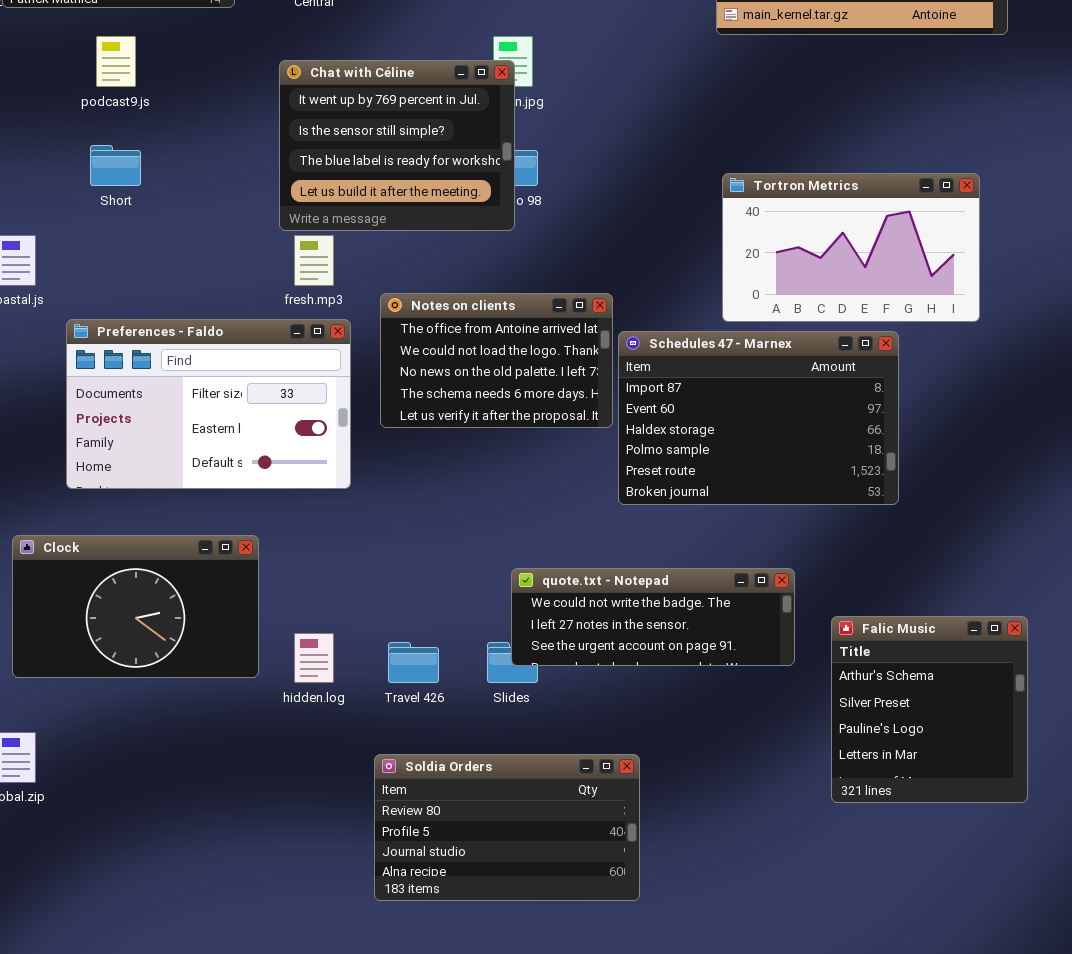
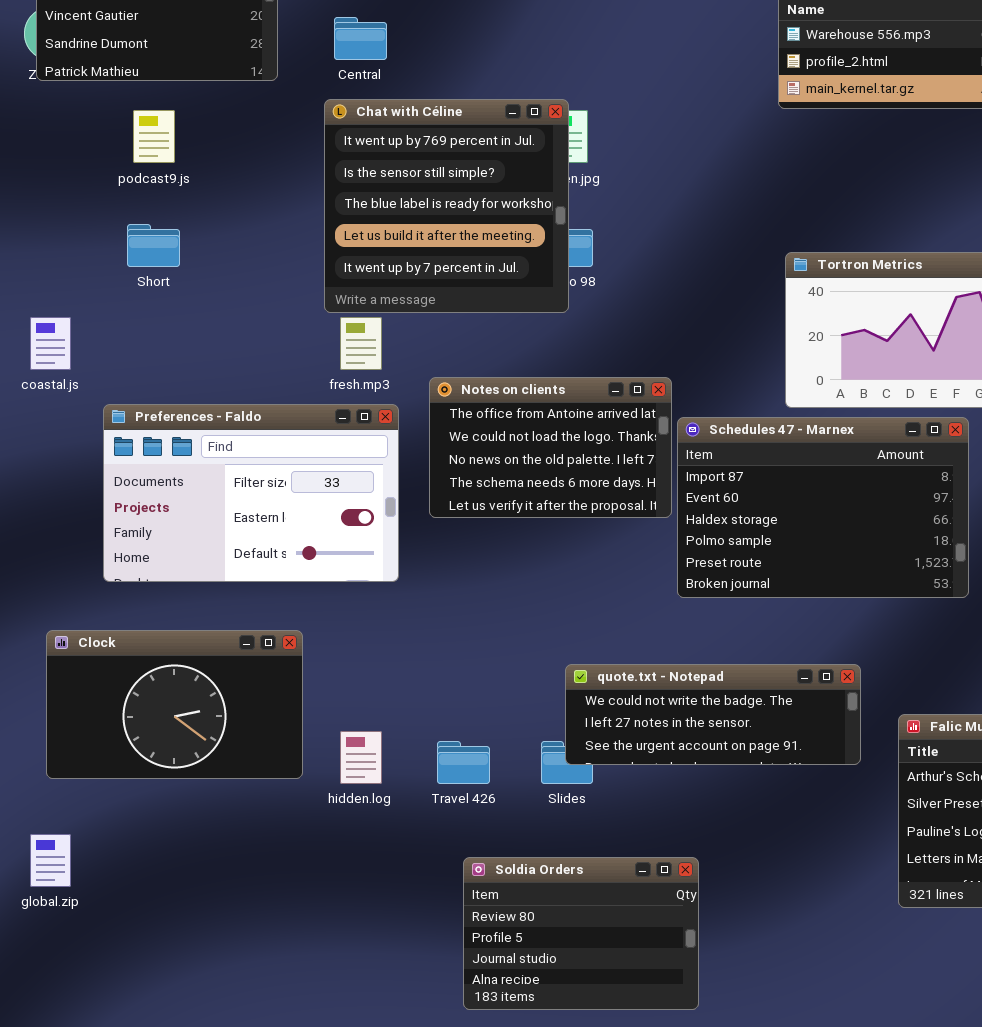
Chat with Céline: [279,60,515,231] -> [324,99,569,313], resized
Soldia Orders: [374,754,640,901] -> [463,857,699,1010], resized

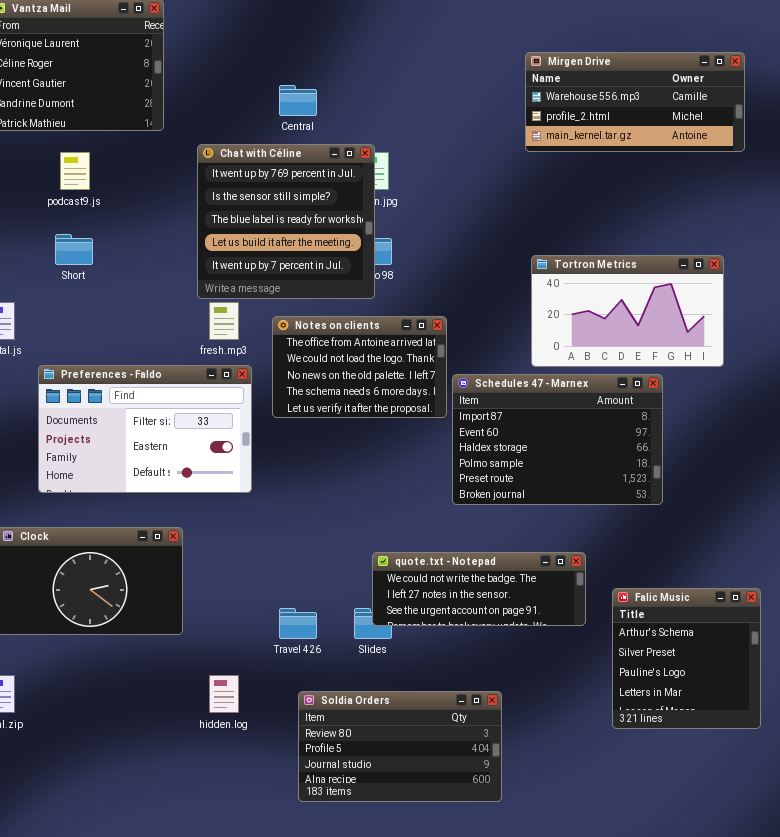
Central: [334,17,387,60] -> [279,85,317,116], moved
Notes on clients: [429,377,672,518] -> [272,316,447,418], moved
hidden.log: [340,731,382,784] -> [209,675,239,713], moved
Soldia Orders: [463,857,699,1010] -> [298,691,502,802], resized

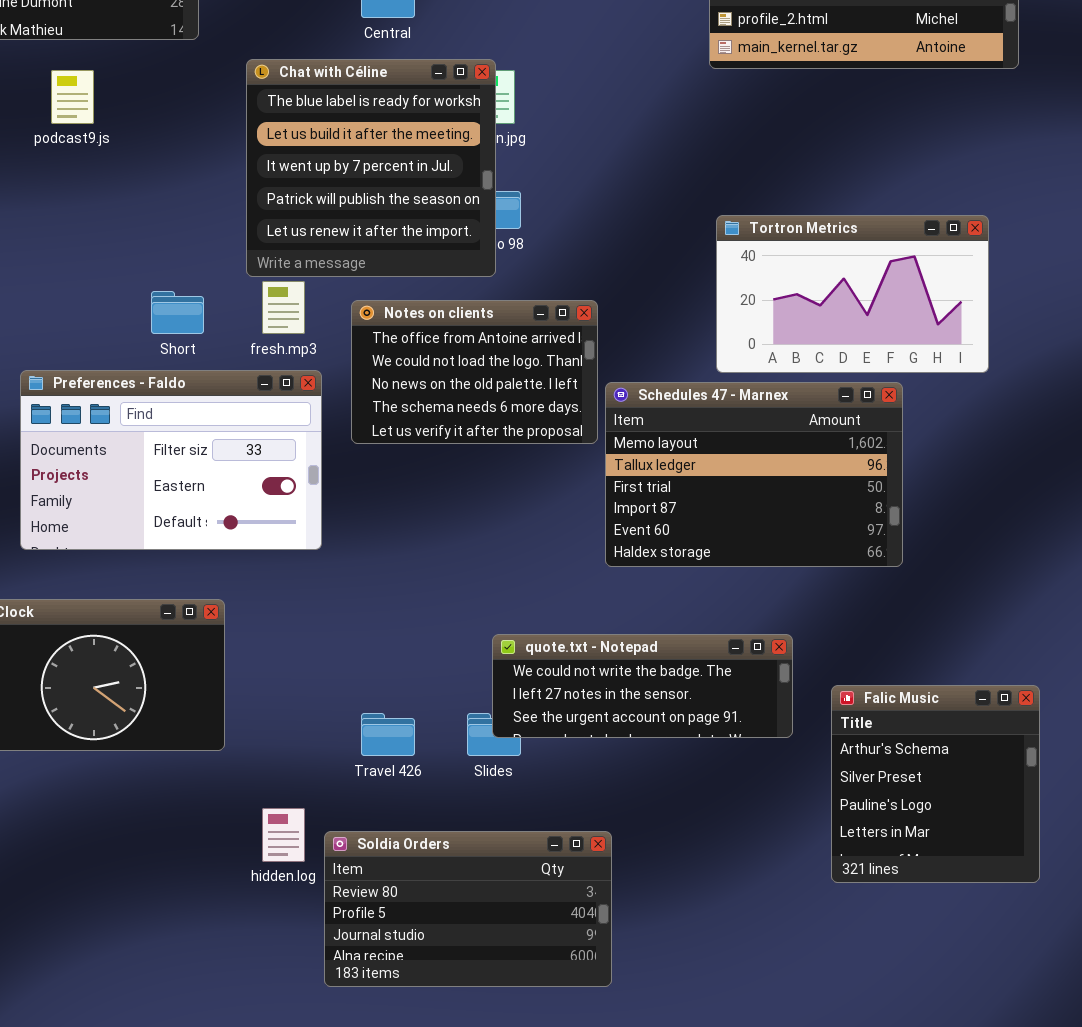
Chat with Céline: [197,144,375,299] -> [246,59,496,277], scrolled down 2 rows
Short: [55,234,93,265] -> [151,291,204,334], moved
Schedules 47 - Marnex: [452,374,663,505] -> [605,382,903,567], scrolled up 3 rows
Soldia Orders: [298,691,502,802] -> [324,831,612,987], moved

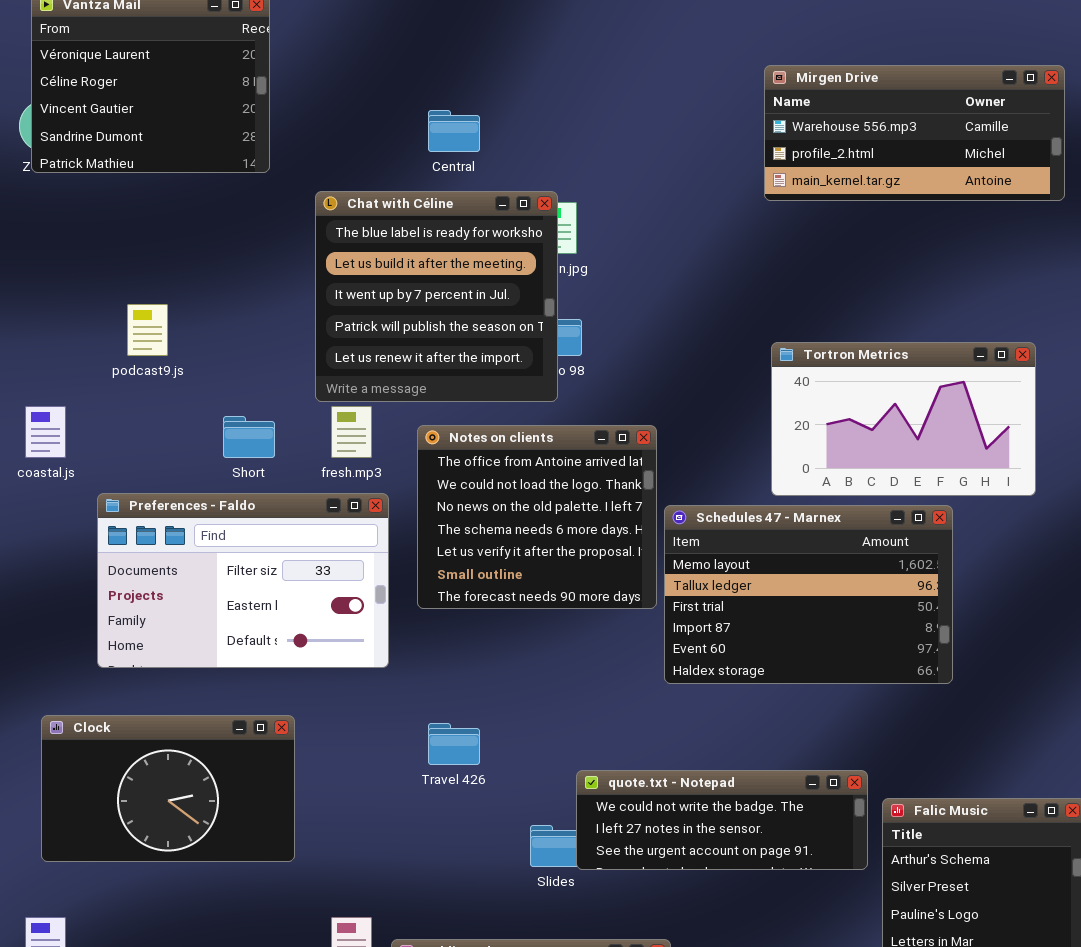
podcast9.js: [51,70,94,124] -> [127,304,168,356], moved
Notes on clients: [351,300,598,444] -> [417,425,657,609], resized
quote.txt - Notepad: [492,634,793,738] -> [576,770,868,870], moved
Travel 426: [361,713,415,756] -> [428,723,480,765], moved

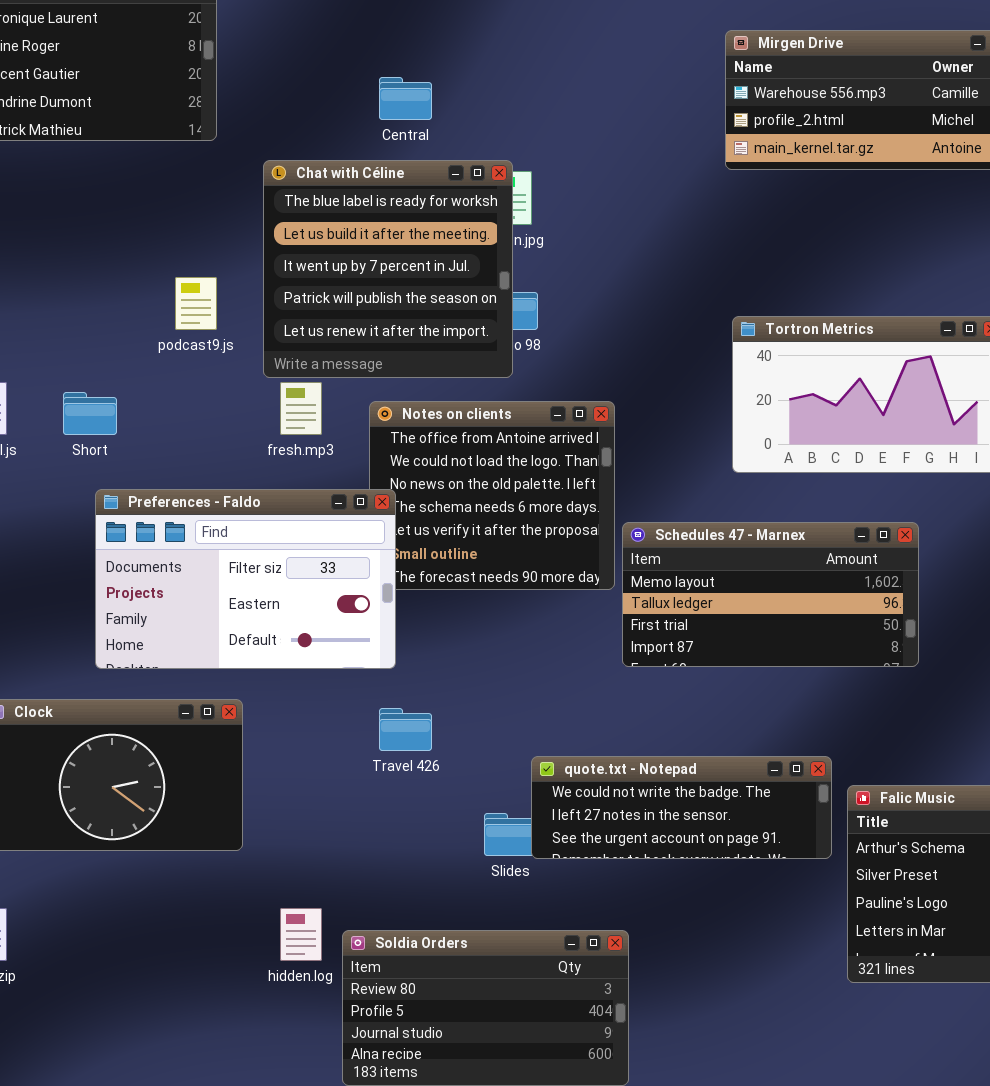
podcast9.js: [127,304,168,356] -> [175,277,217,330], moved
Short: [223,416,275,458] -> [63,392,117,435], moved
Preferences - Faldo: [97,493,389,668] -> [95,489,396,669], moved
Schedules 47 - Marnex: [664,505,953,684] -> [622,522,919,667], resized

